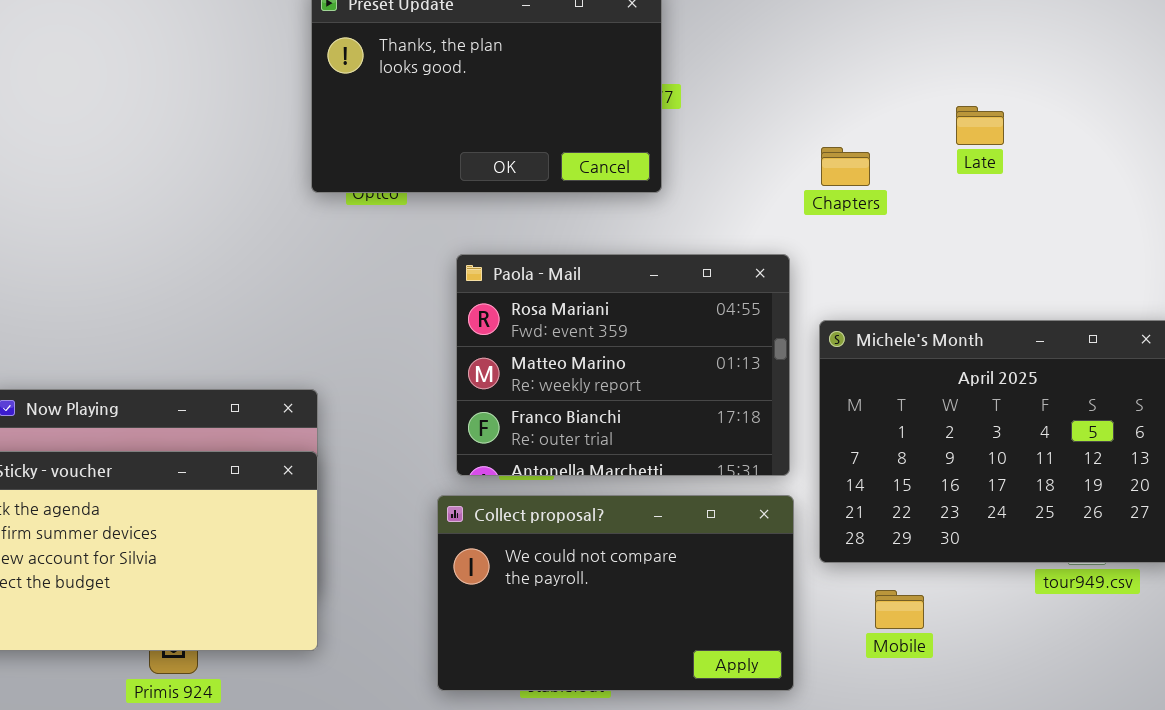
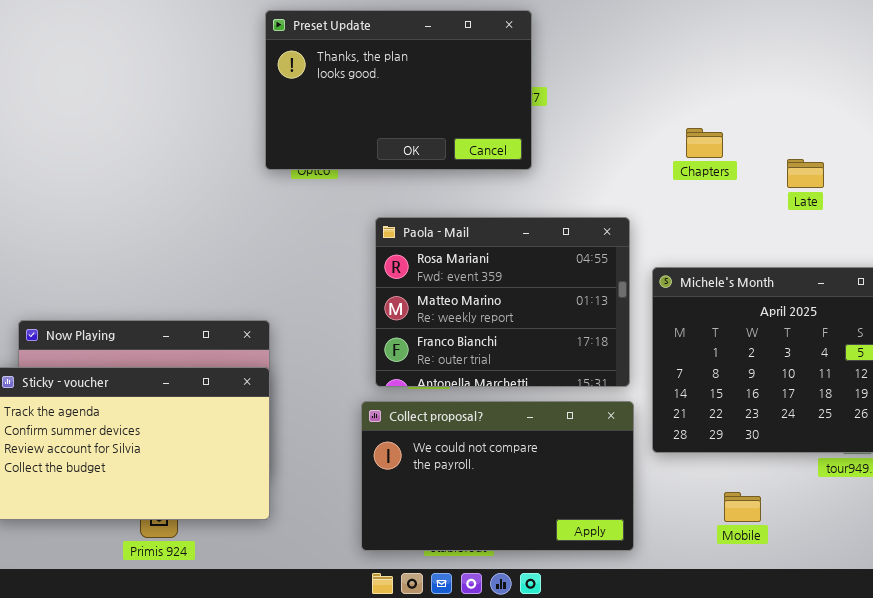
Late: [956,106,1004,145] -> [787,159,824,188], moved
Chapters: [821,147,870,186] -> [686,128,723,158], moved
Mobile: [875,590,924,629] -> [724,492,761,522], moved

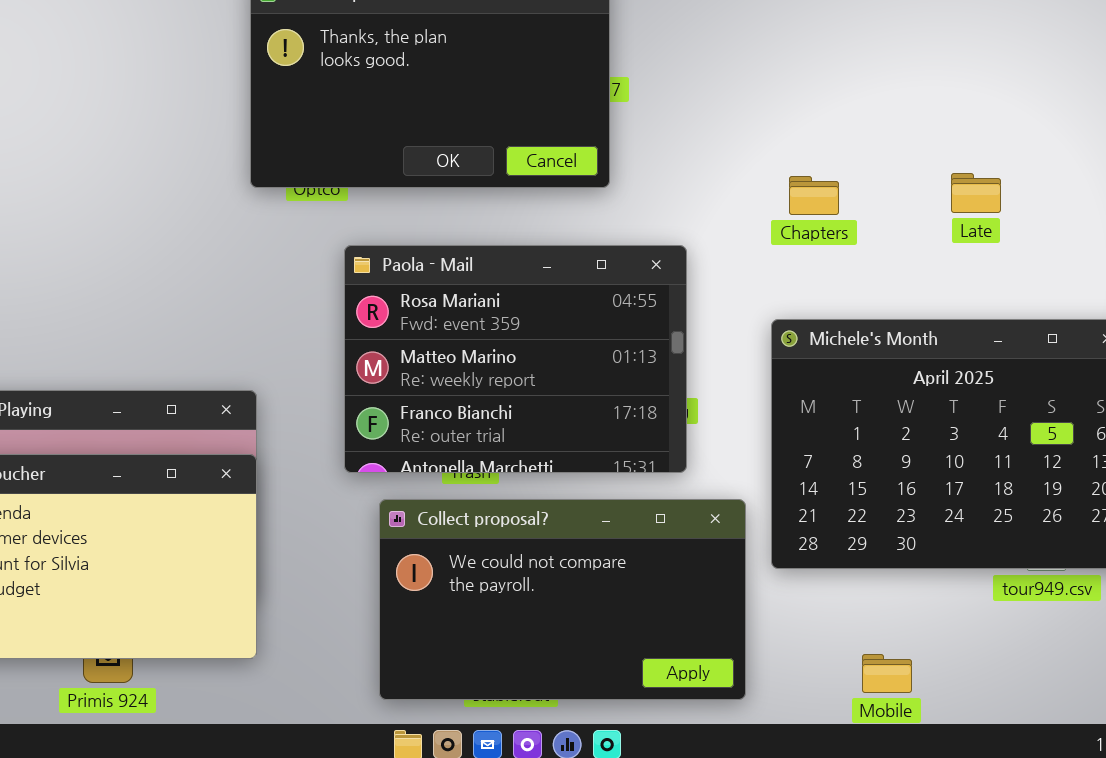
Chapters: [686,128,723,158] -> [789,176,839,215], moved
Paola - Mail: [375,217,630,387] -> [344,245,687,473], moved
Mobile: [724,492,761,522] -> [862,654,912,693], moved

